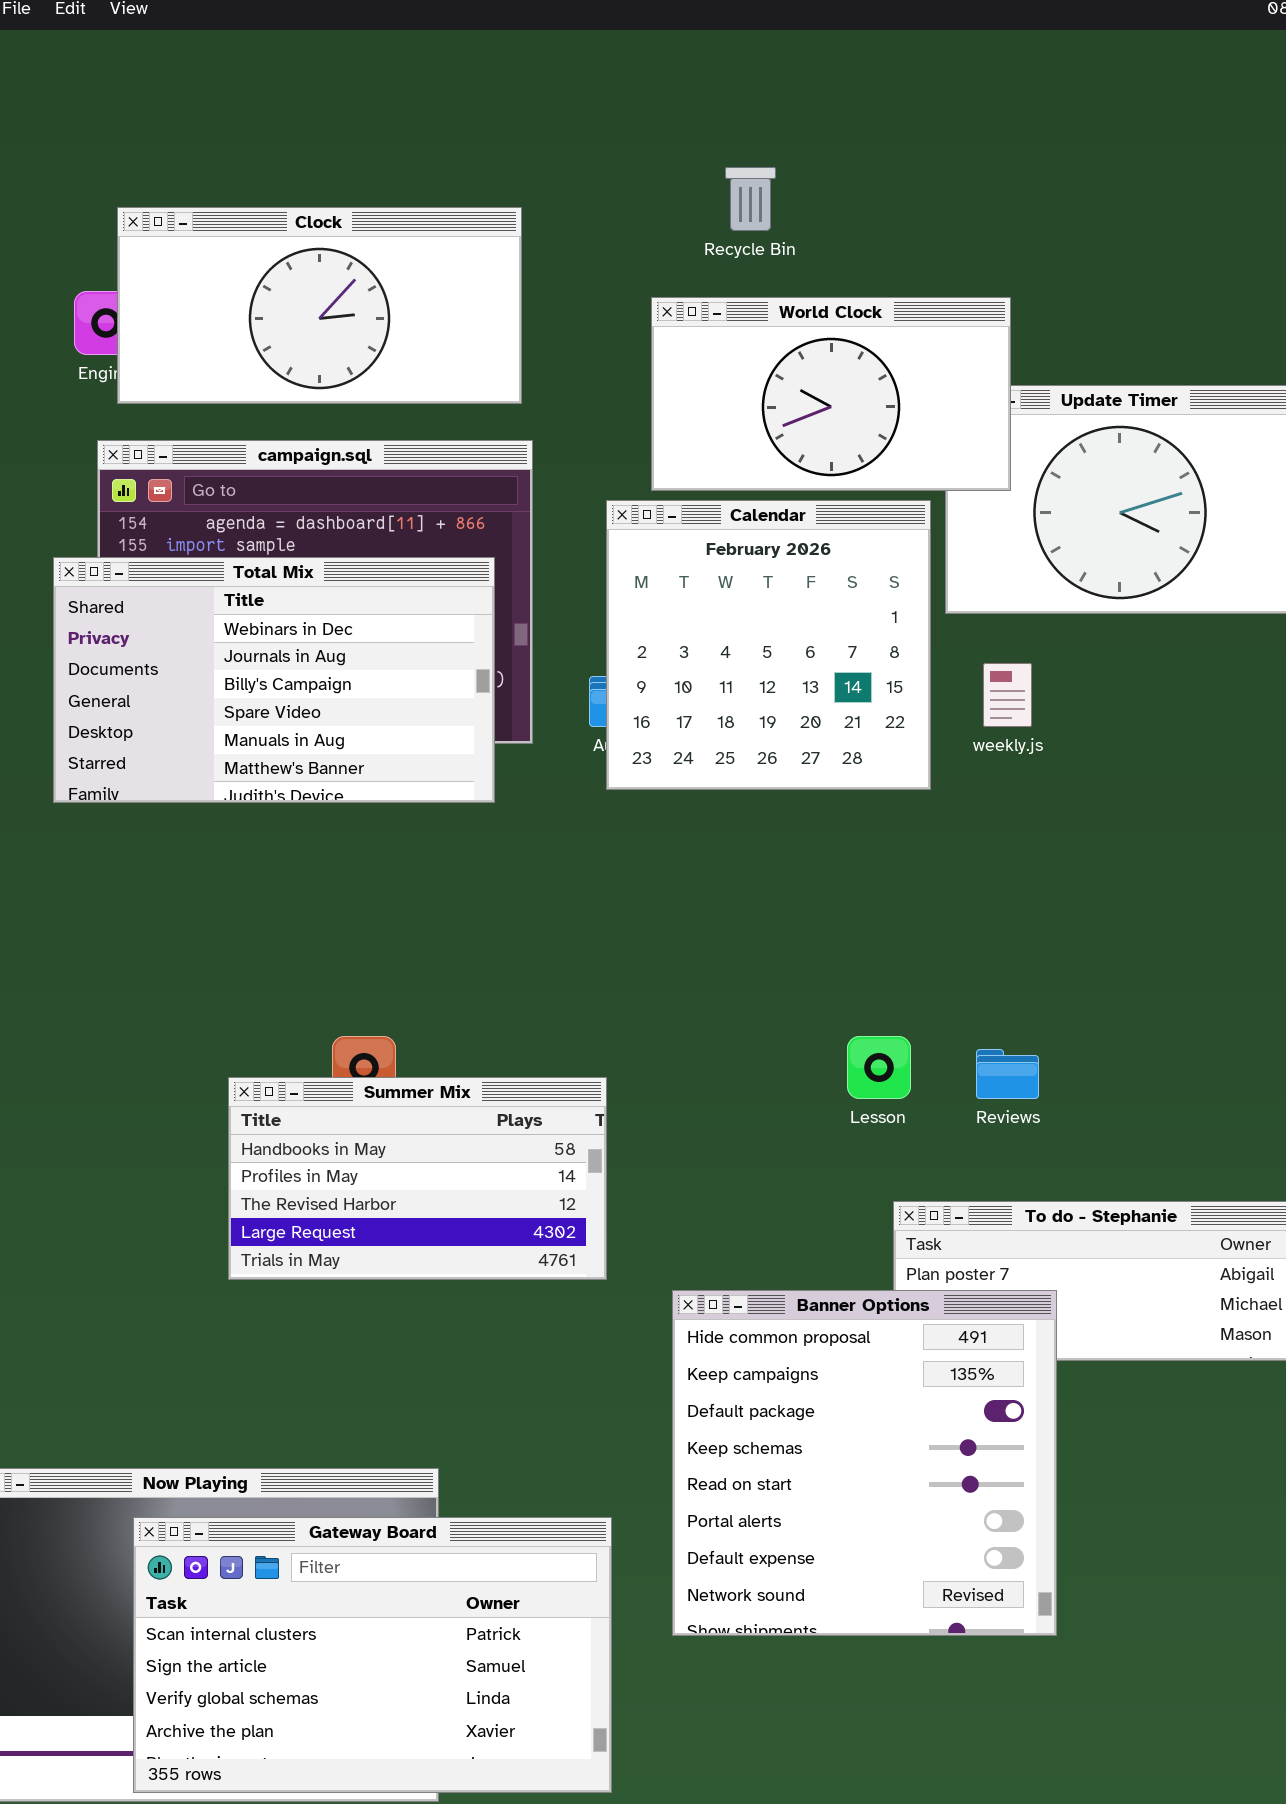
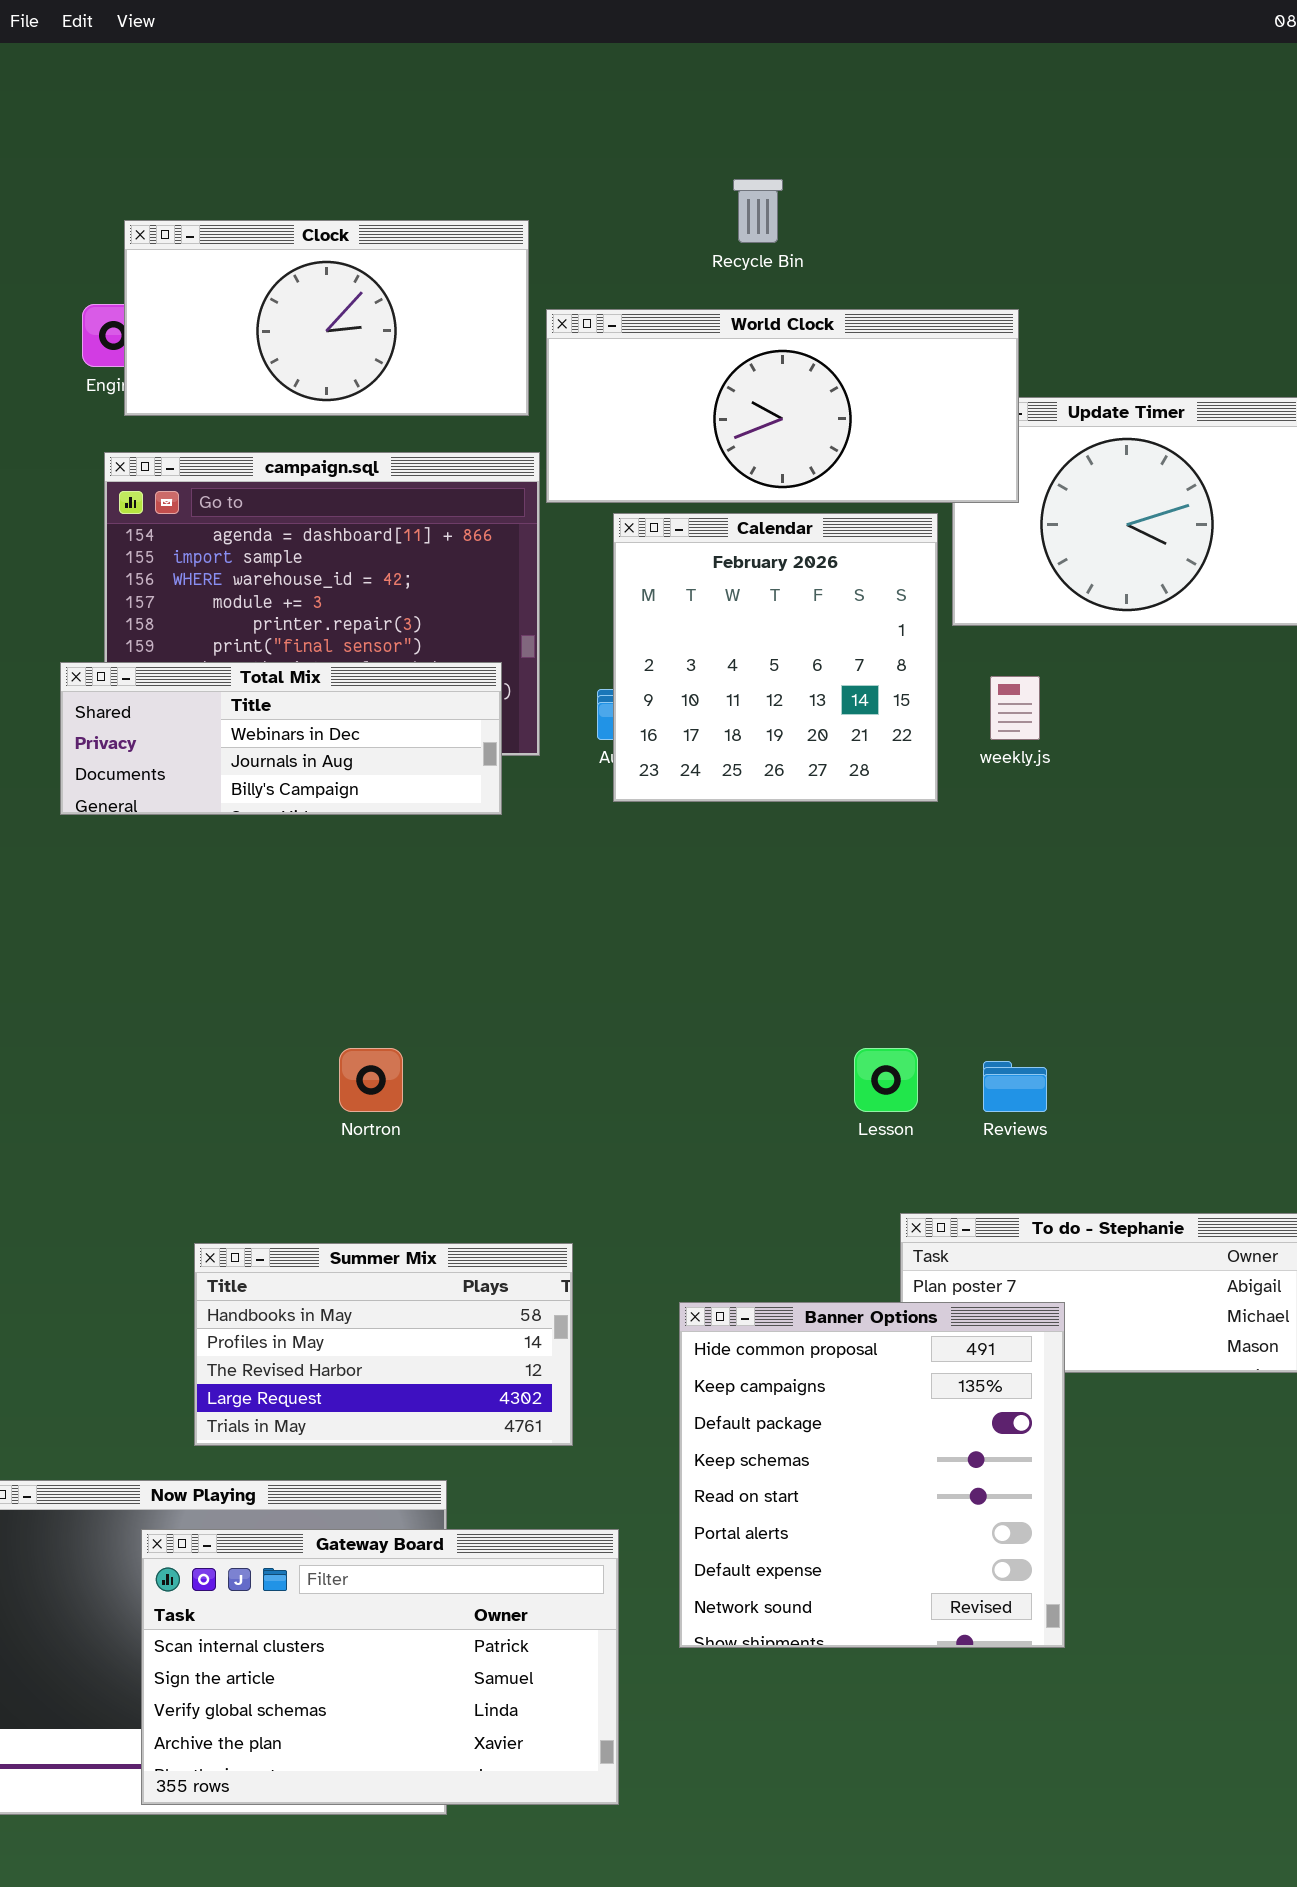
World Clock: [651,297,1011,491] -> [546,309,1019,503], resized
Total Mix: [53,557,495,803] -> [60,662,502,815], resized
Summer Mix: [228,1077,607,1280] -> [194,1243,573,1446], moved

